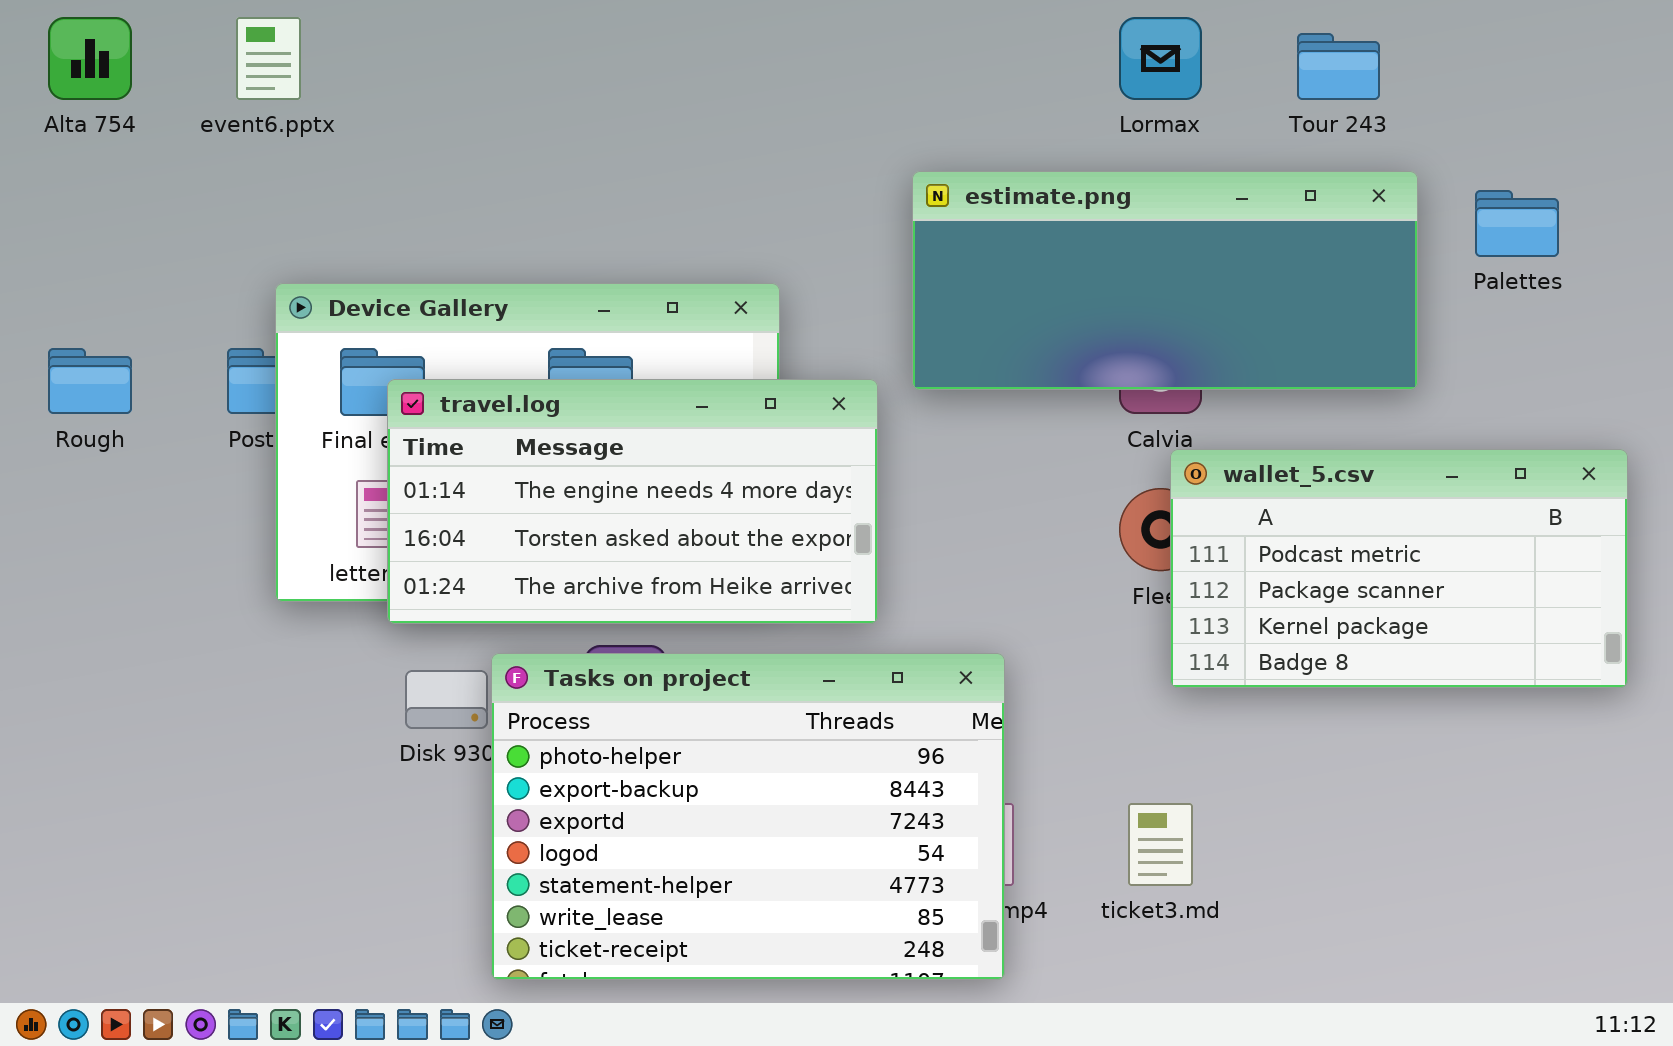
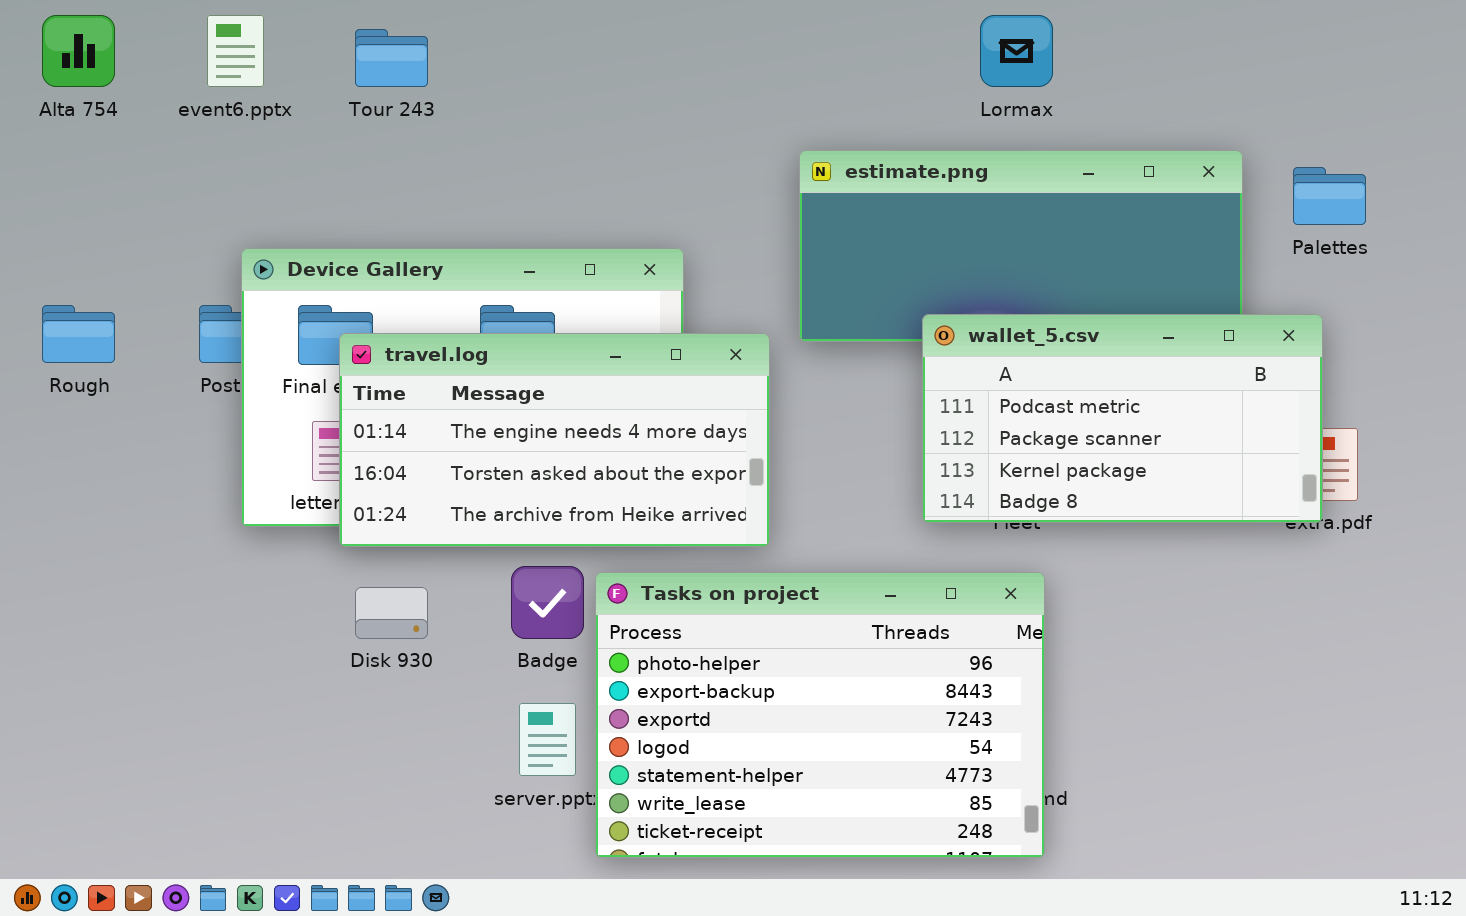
Tour 243: [1297,33,1380,100] -> [355,29,428,87], moved
wallet_5.csv: [1170,449,1628,688] -> [922,314,1323,523], moved
Tasks on project: [491,653,1005,980] -> [595,572,1045,858], moved

